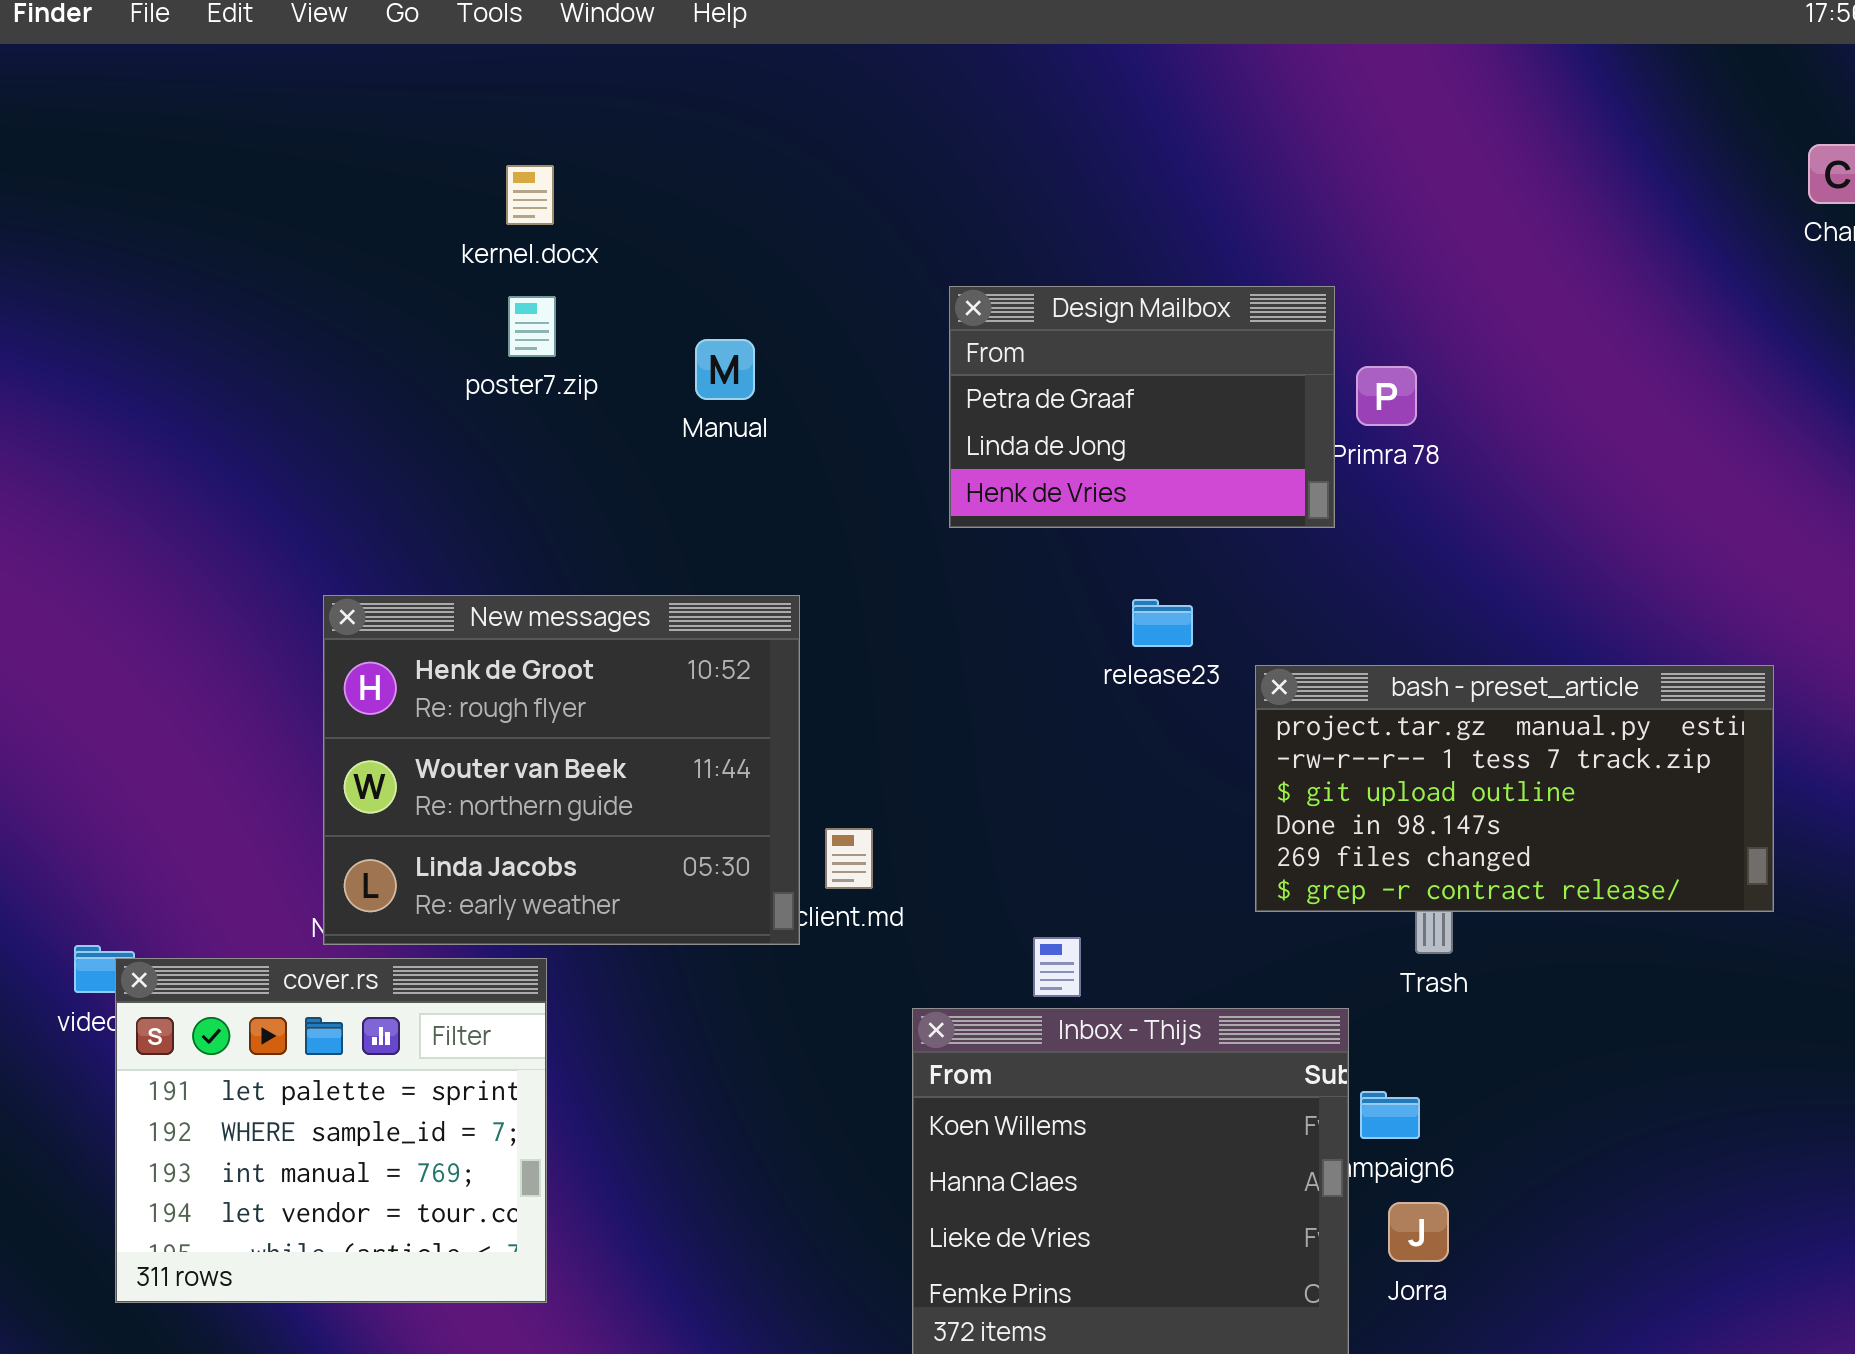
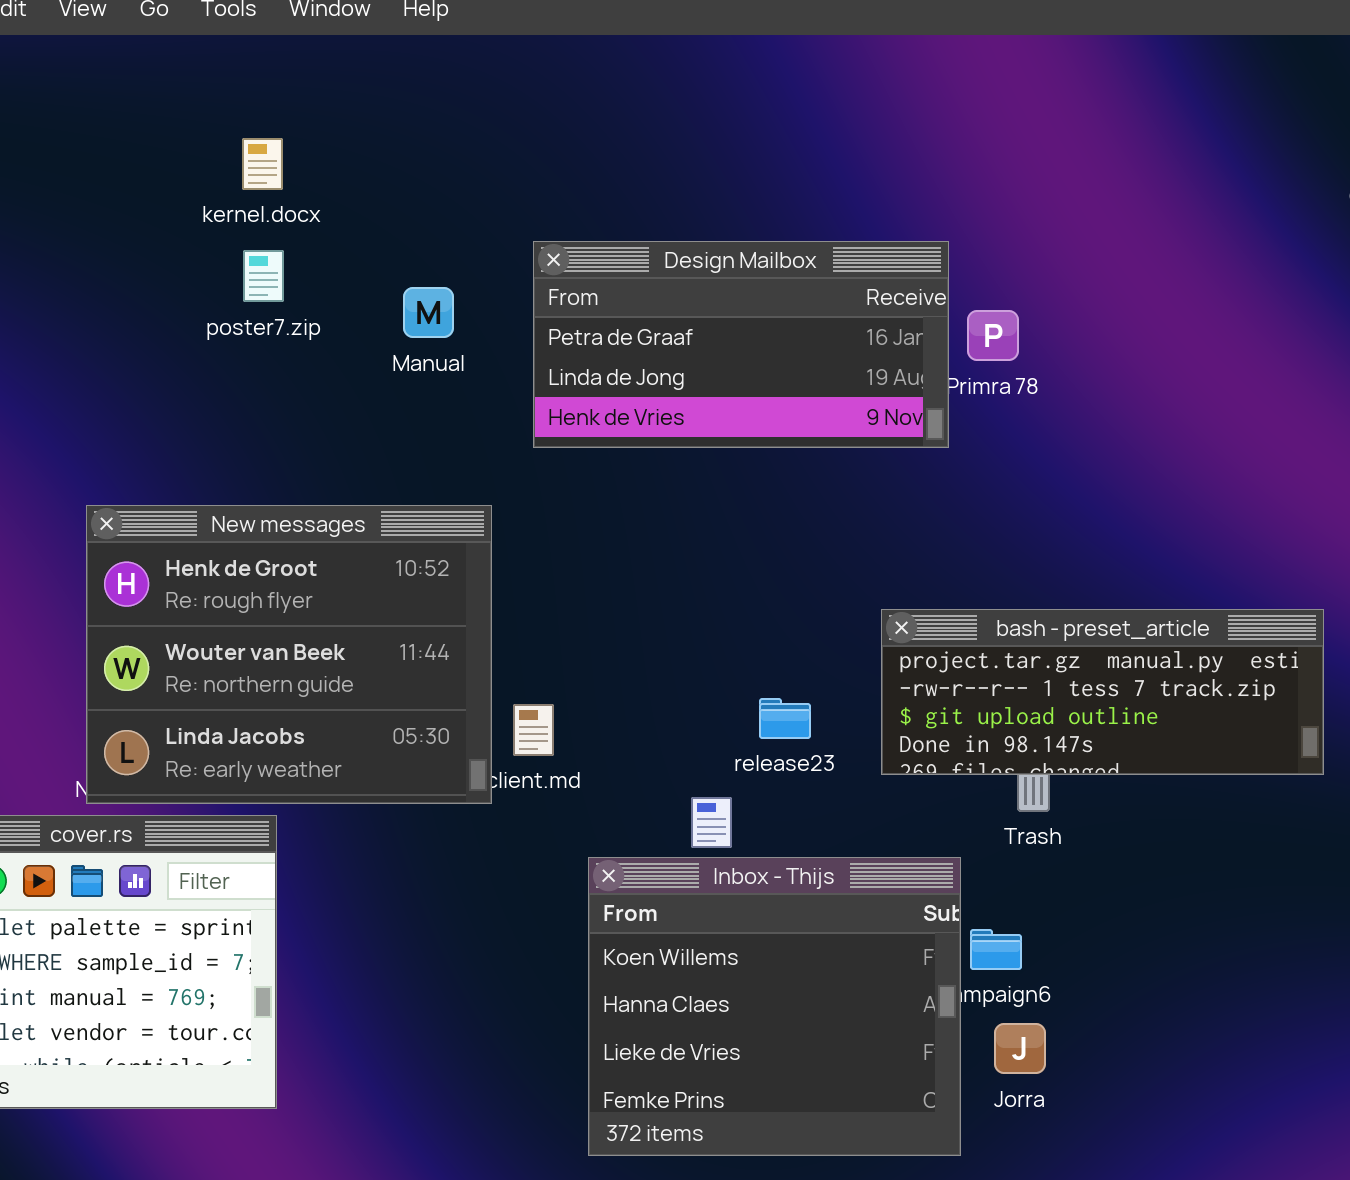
Design Mailbox: [949,286,1335,528] -> [533,241,949,448], resized
release23: [1132,599,1193,647] -> [759,698,811,739], moved
bash - preset_article: [1255,665,1774,912] -> [881,609,1324,775], resized

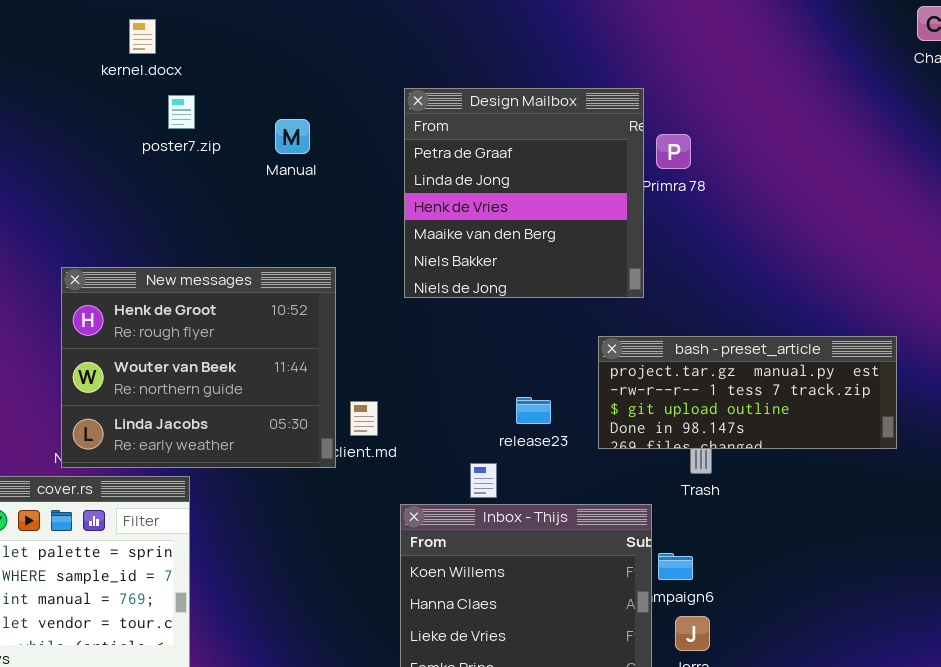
kernel.docx: [242,138,283,190] -> [129,19,156,54], moved
Design Mailbox: [533,241,949,448] -> [404,88,644,298], resized

